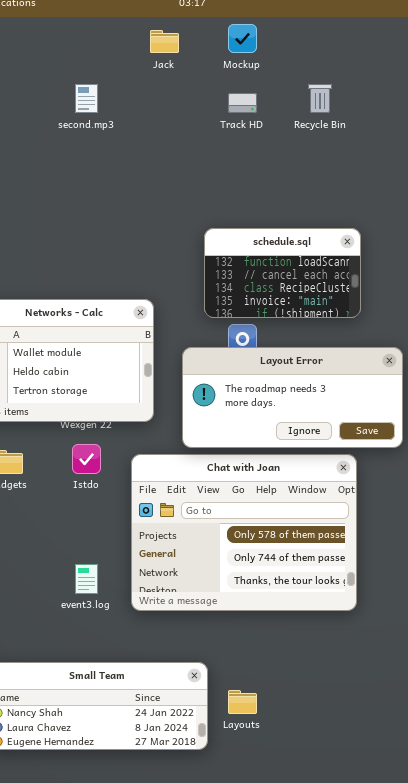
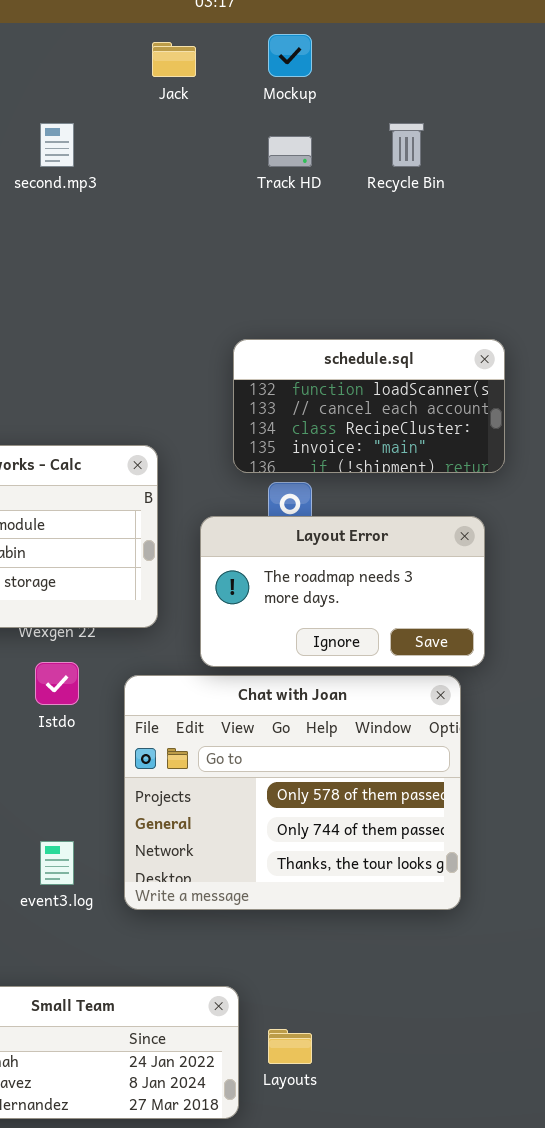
schedule.sql: [204,228,361,318] -> [233,339,505,473], resized
Layout Error: [182,347,403,448] -> [200,516,485,667], resized

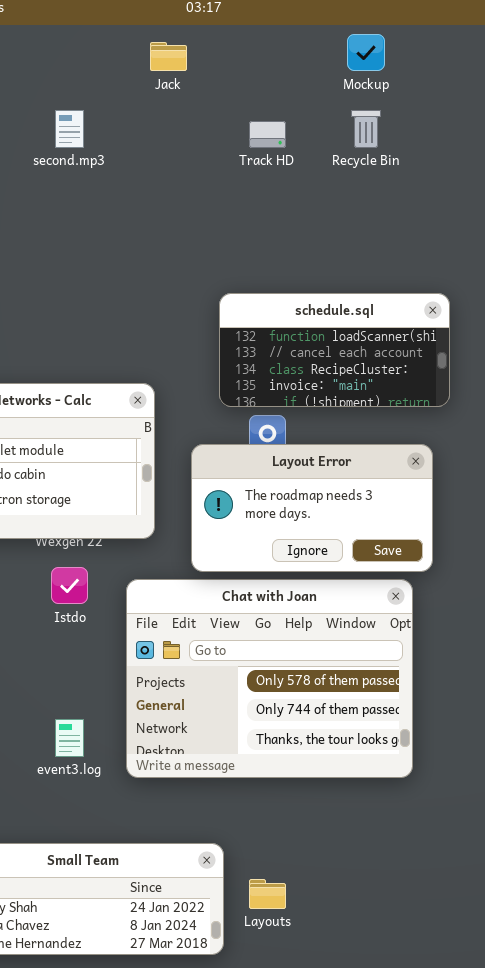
Mockup: [268,34,312,77] -> [347,34,385,71], moved

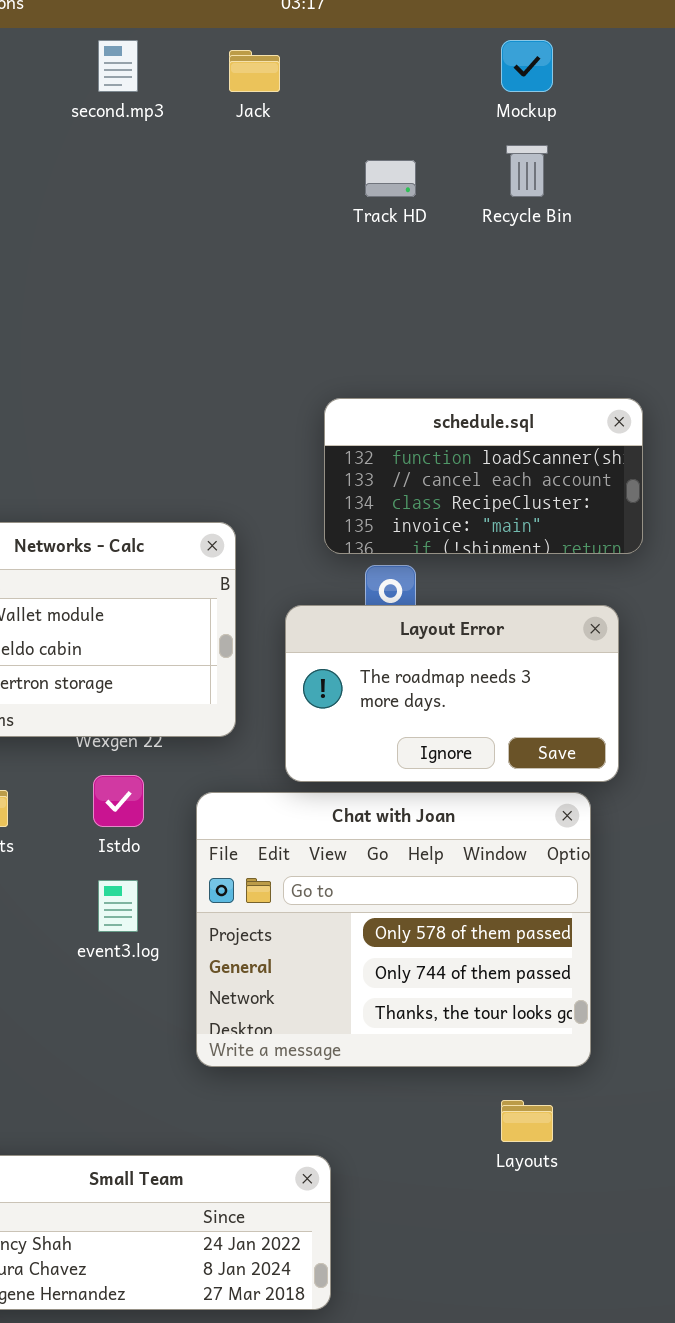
second.mp3: [55,110,84,148] -> [98,40,138,92], moved
event3.log: [55,719,84,757] -> [98,880,138,932], moved
Layouts: [249,879,286,909] -> [501,1100,553,1142], moved

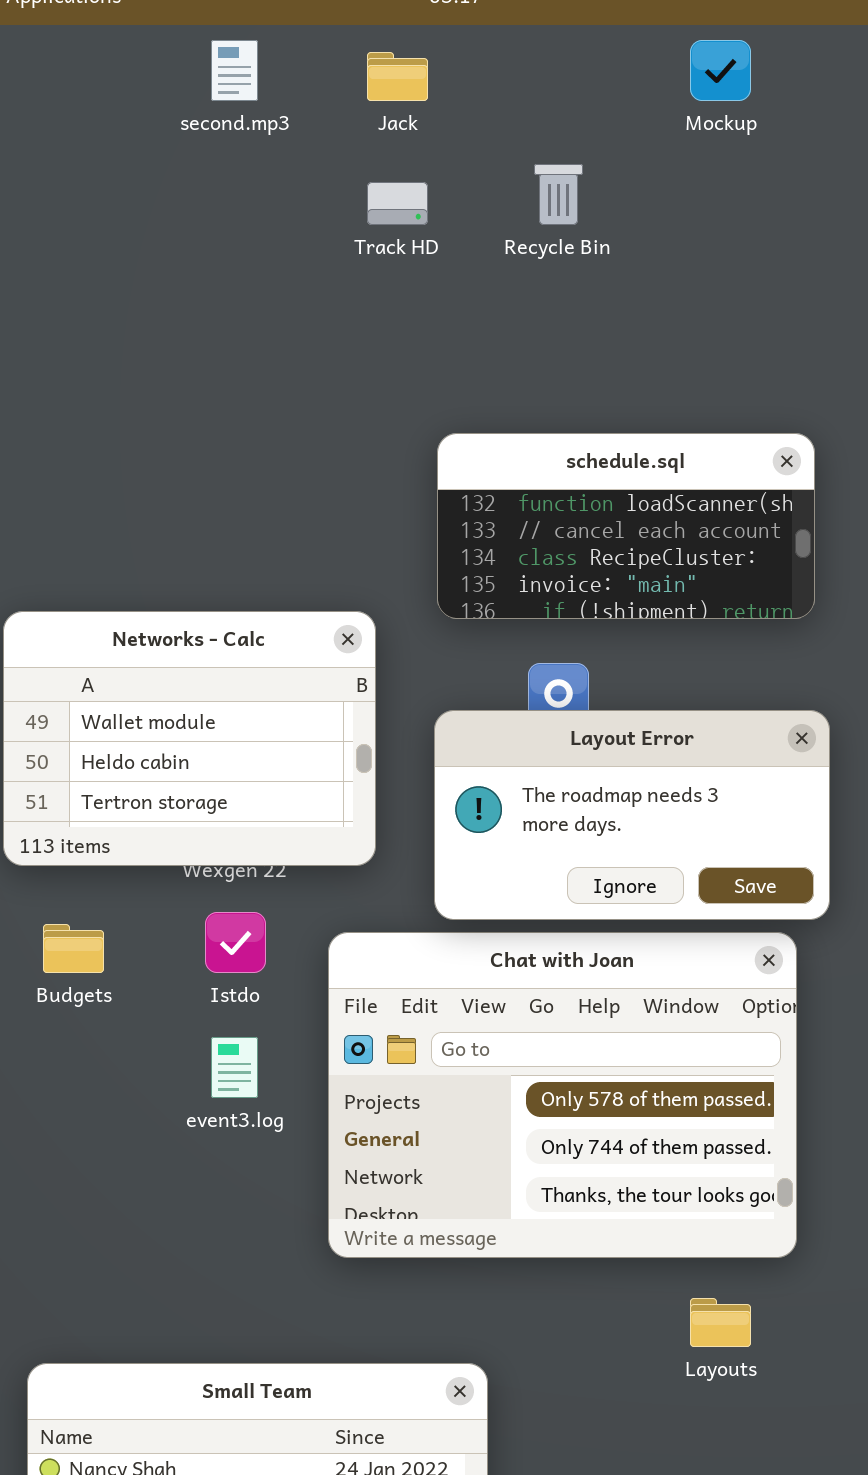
Recycle Bin: [506,145,548,197] -> [534,164,583,225], moved
Track HD: [365,160,416,197] -> [367,182,428,225], moved
schedule.sql: [324,398,643,554] -> [437,433,815,619], moved

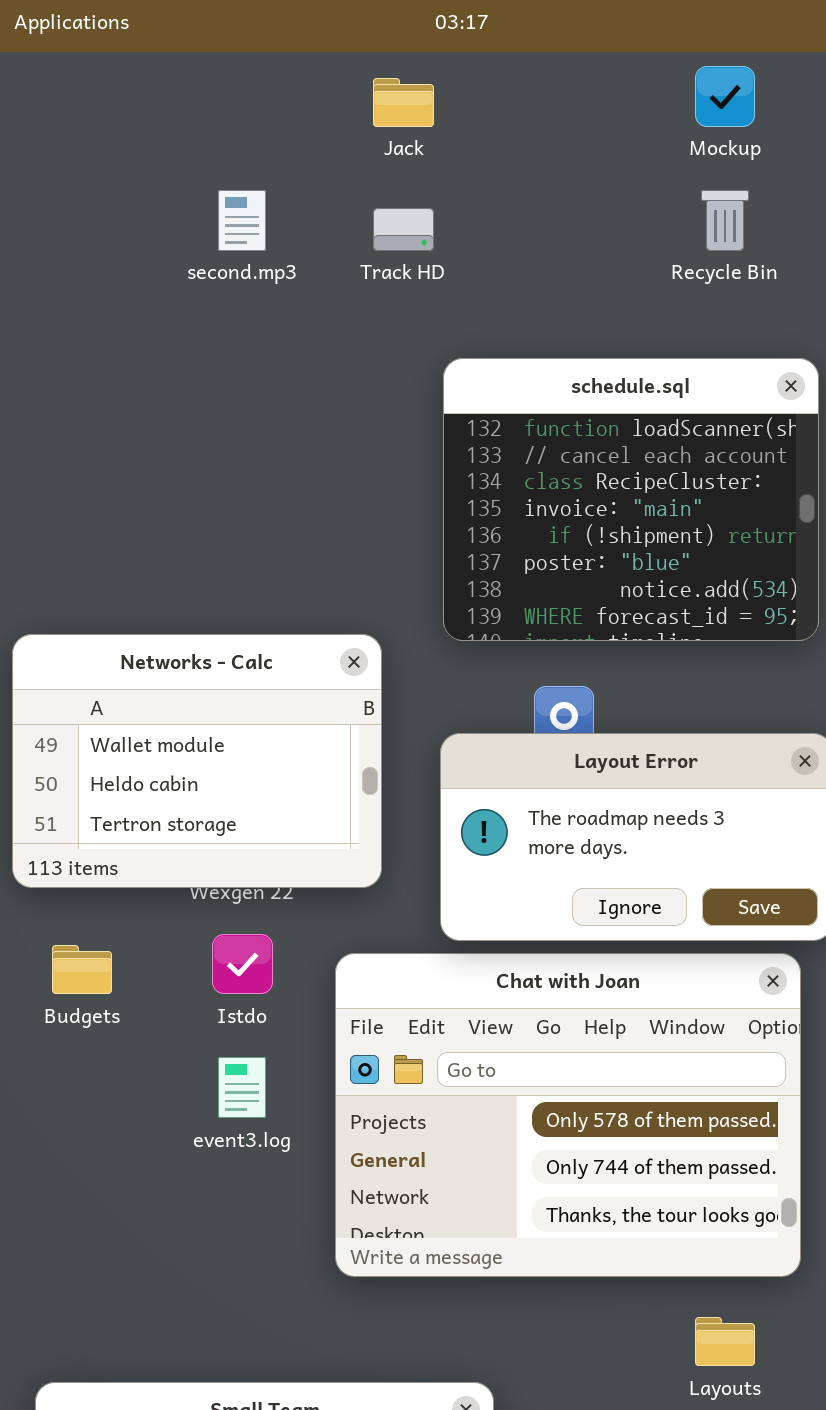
second.mp3: [211,40,258,101] -> [218,190,266,251], moved
Recycle Bin: [534,164,583,225] -> [701,190,749,251], moved
schedule.sql: [437,433,815,619] -> [443,358,819,641], resized

